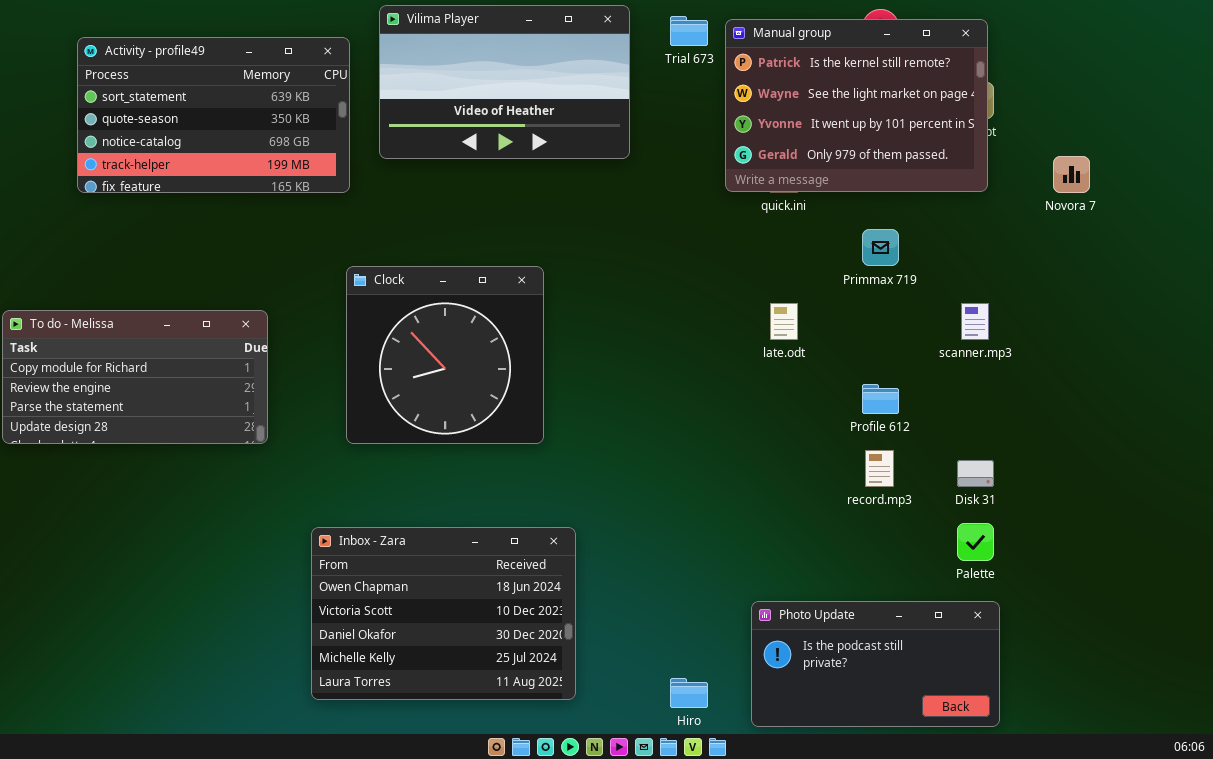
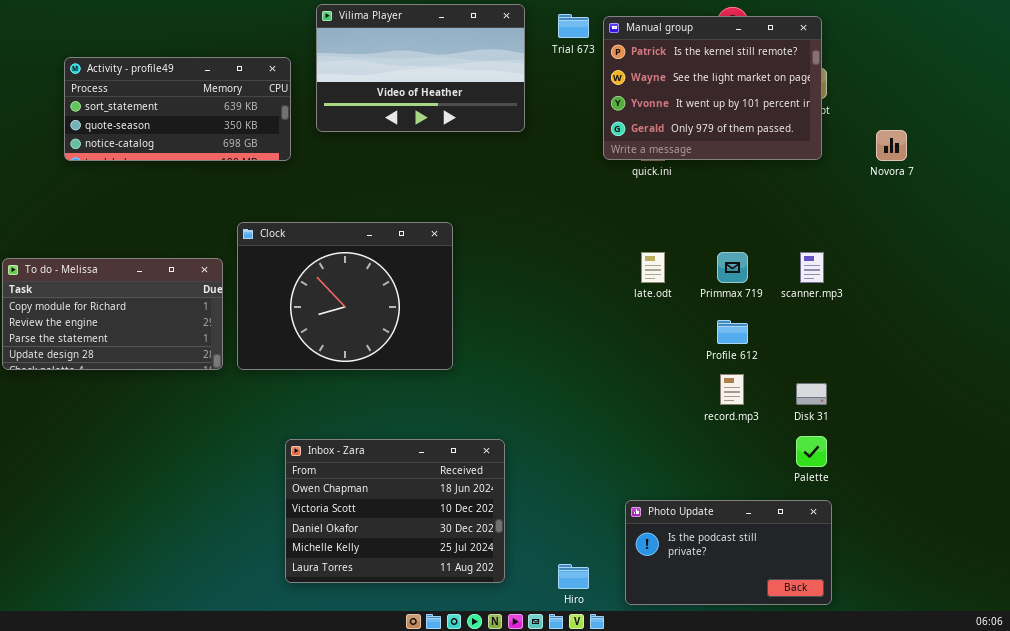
Activity - profile49: [77,37,350,193] -> [64,57,291,161], resized
Primmax 719: [862,229,899,266] -> [717,252,748,283], moved
Clock: [346,266,544,444] -> [237,222,453,370], resized
Inbox - Zara: [311,527,576,700] -> [285,439,505,583], moved

